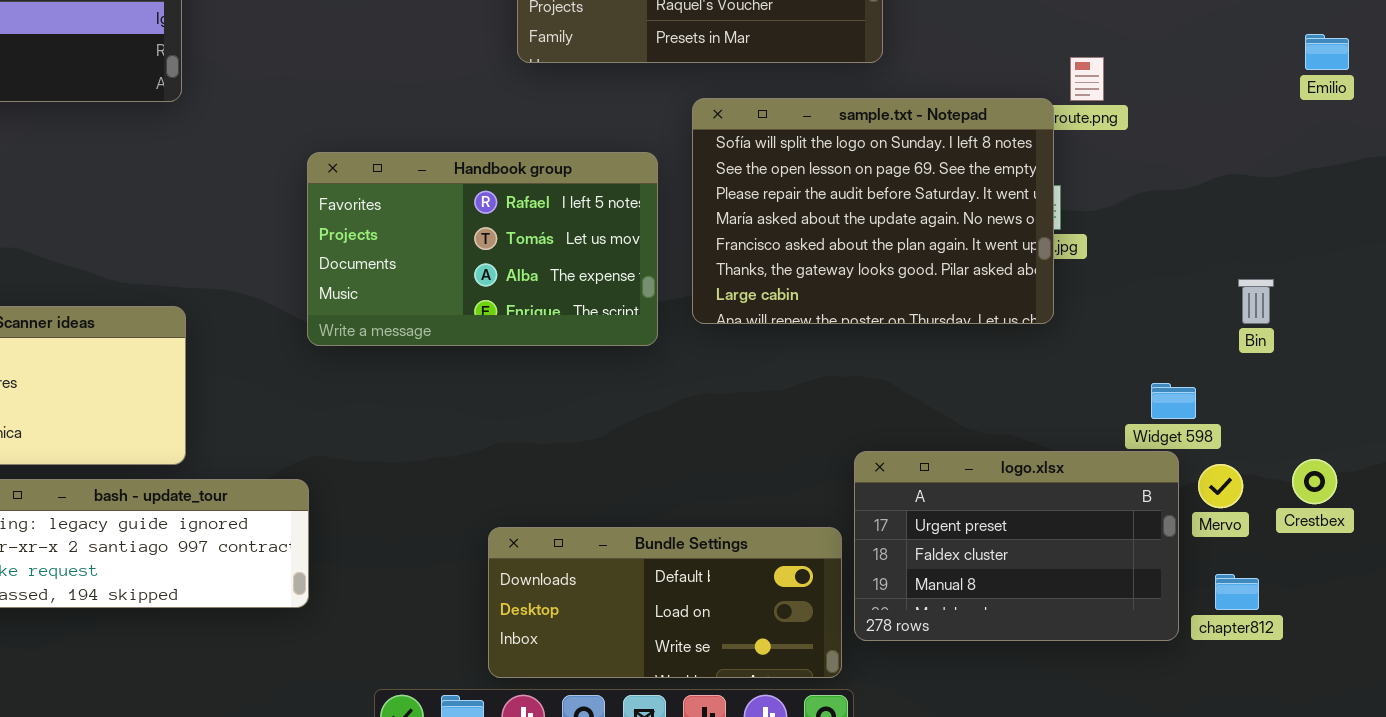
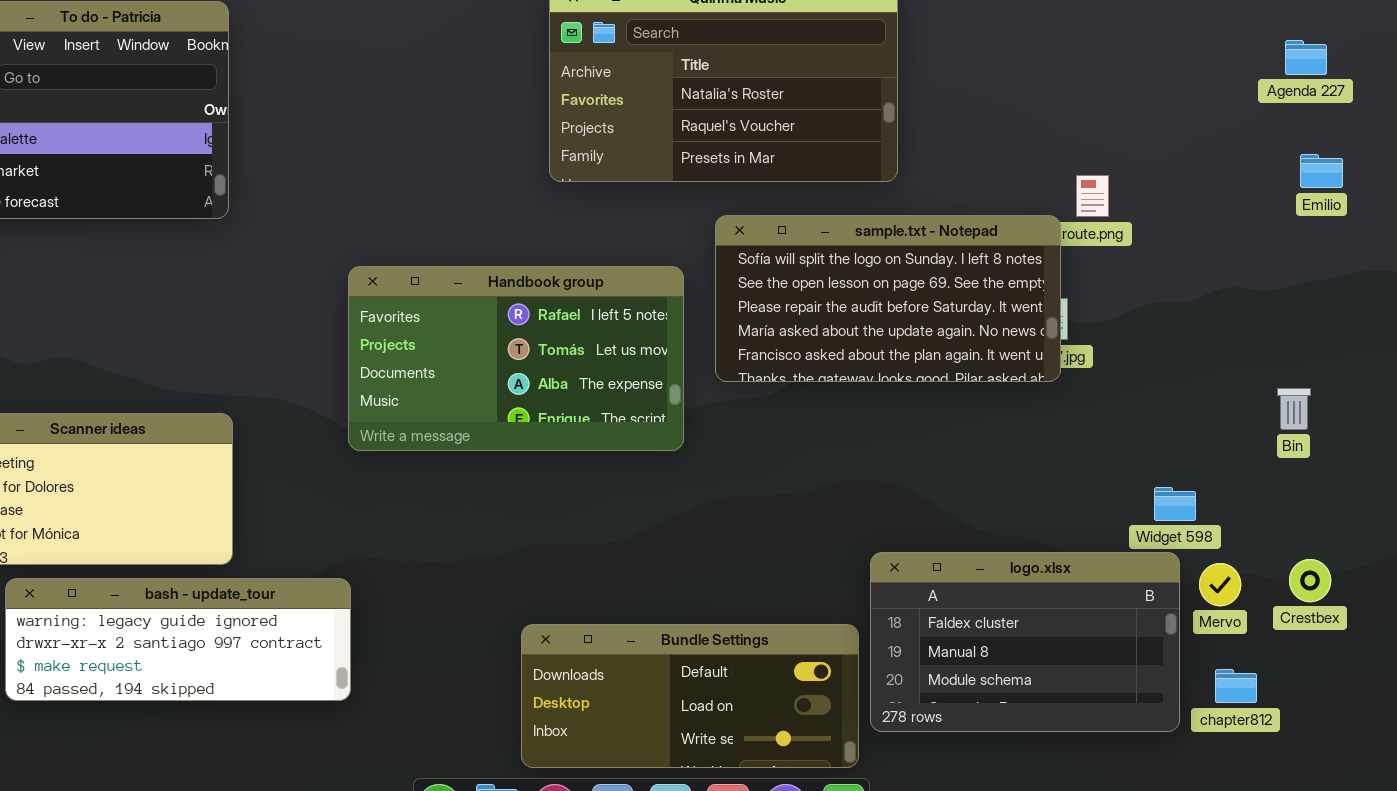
sample.txt - Notepad: [692,98,1054,324] -> [715,215,1061,382], resized
Bin: [1238,279,1274,324] -> [1277,388,1311,430], moved
logo.xlsx: [854,451,1179,641] -> [870,552,1180,732], scrolled down 1 row

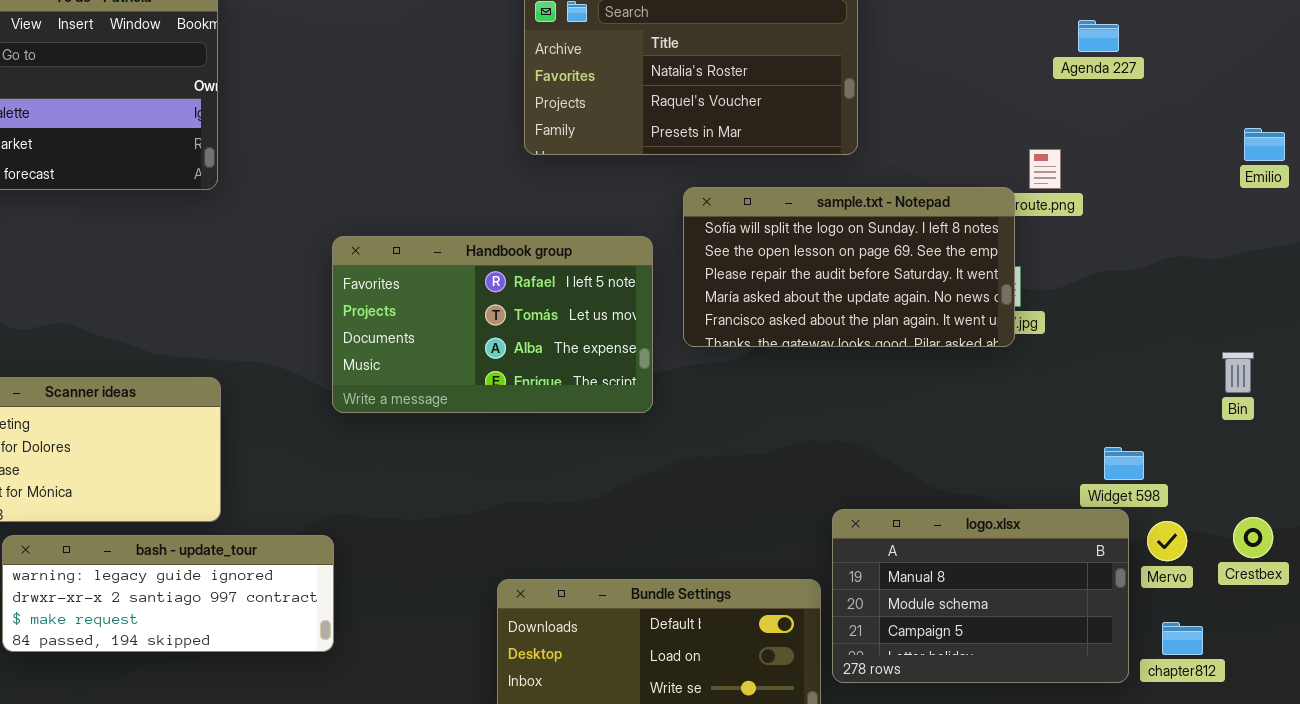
Agenda 227: [1285,40,1327,75] -> [1078,20,1119,52], moved
logo.xlsx: [870,552,1180,732] -> [832,509,1129,683], scrolled down 1 row

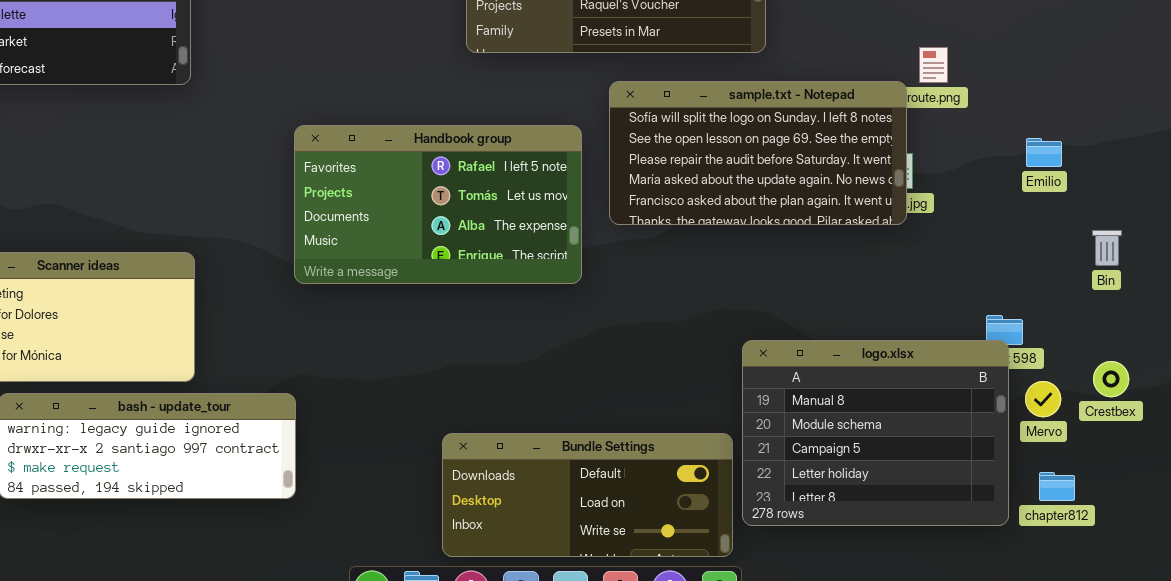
Emilio: [1244,128,1285,161] -> [1026,138,1062,167], moved
logo.xlsx: [832,509,1129,683] -> [742,340,1009,526], resized
Crestbex: [1233,517,1273,558] -> [1093,361,1129,397], moved

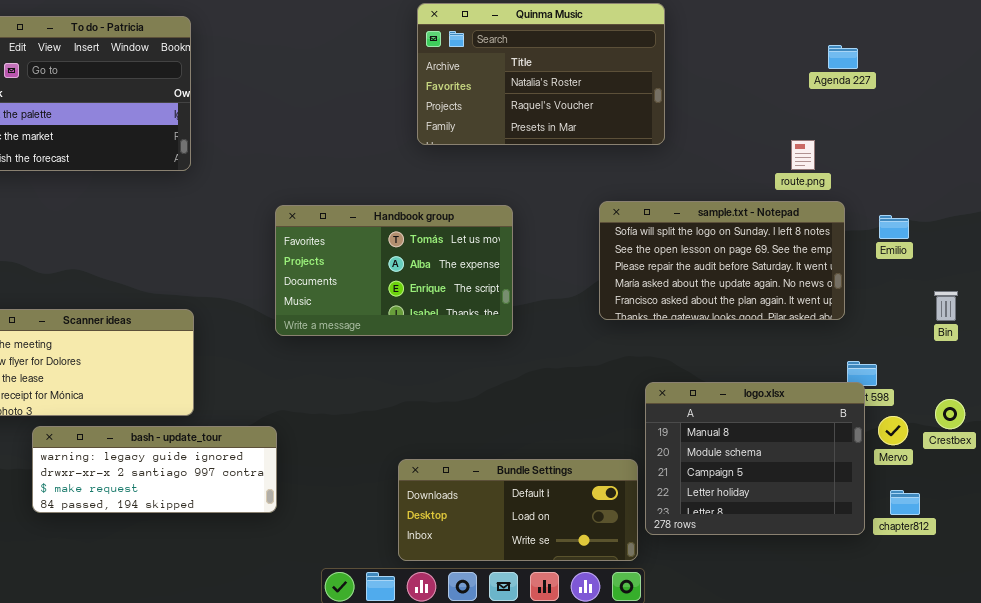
sample.txt - Notepad: [609,81,907,225] -> [599,201,845,320], moved
Handbook group: [294,125,582,284] -> [275,205,513,336], scrolled down 1 row

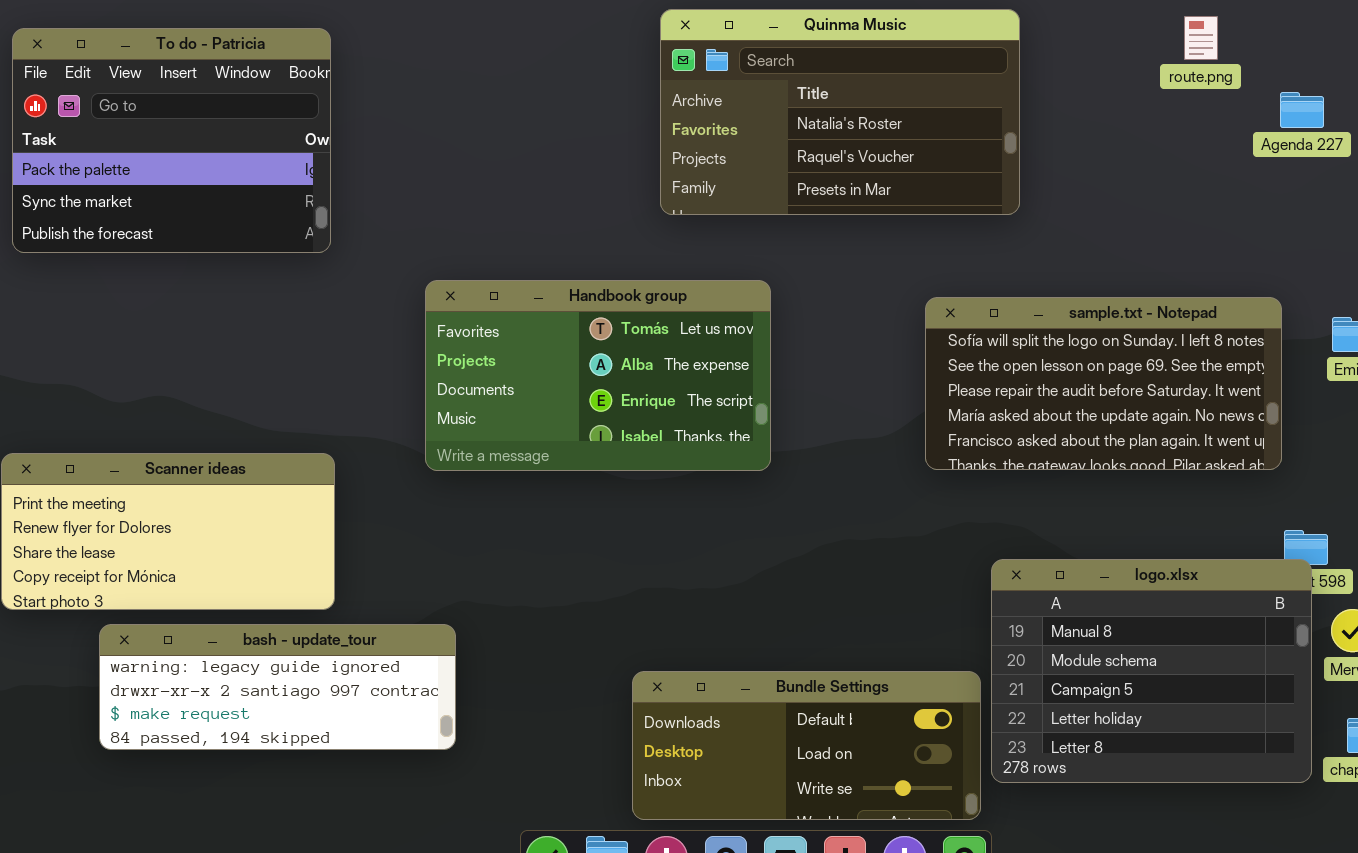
Agenda 227: [828,45,858,69] -> [1280,92,1324,128], moved
route.png: [791,140,815,170] -> [1184,16,1218,60], moved
Handbook group: [275,205,513,336] -> [425,280,771,471], moved

